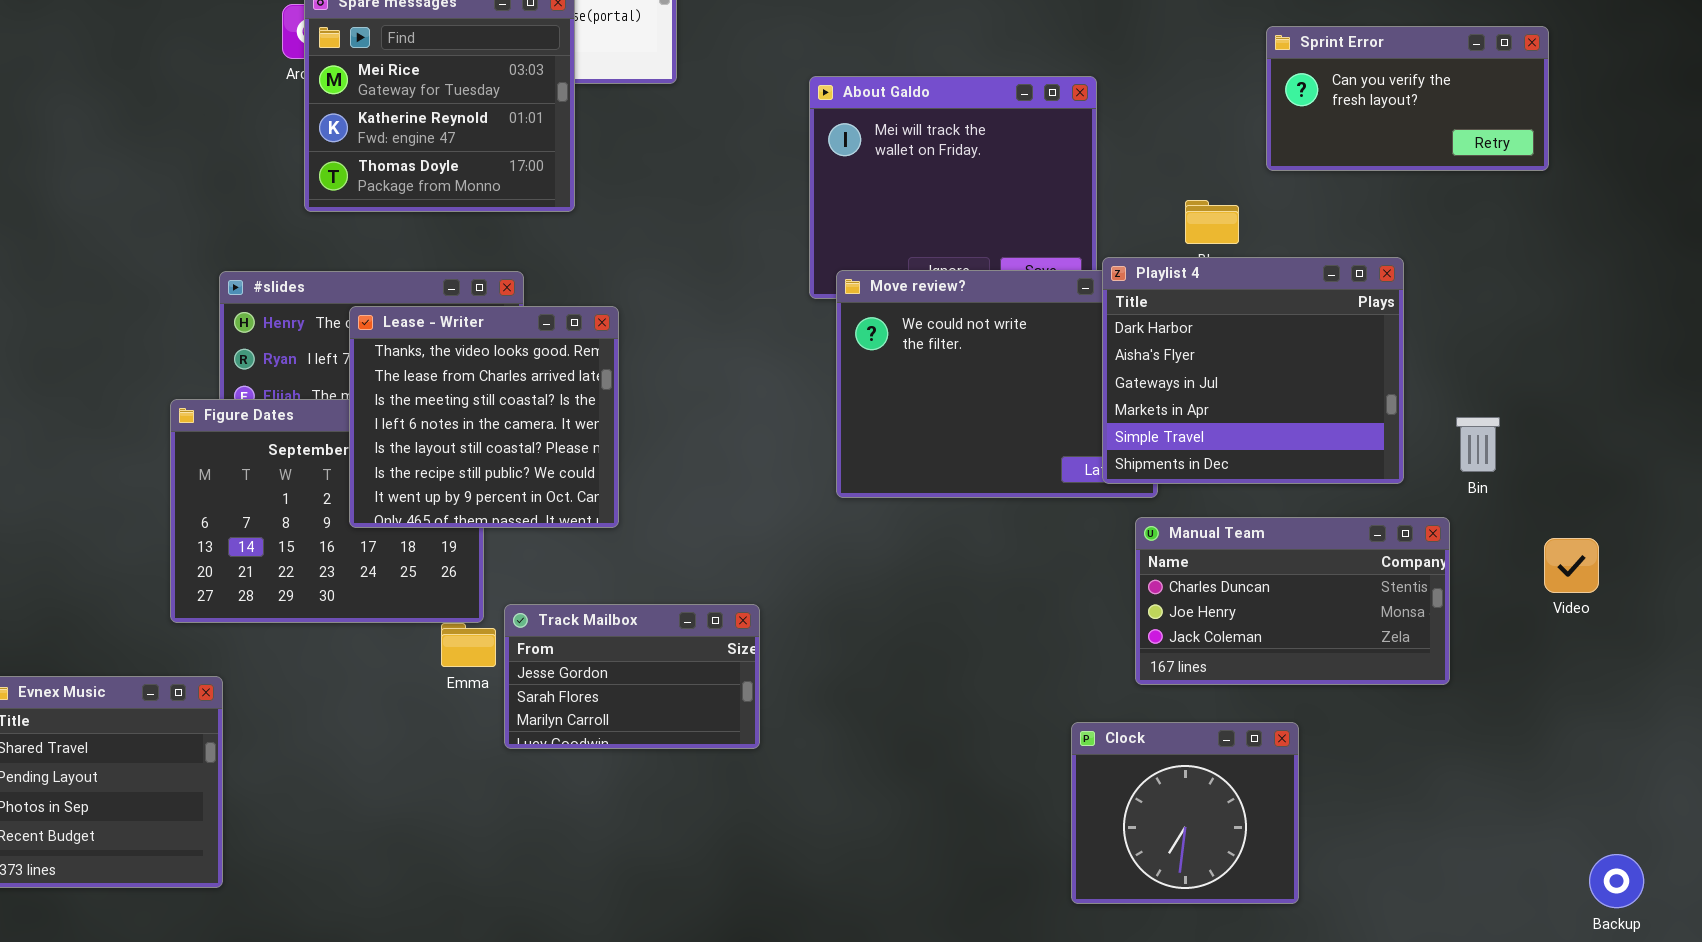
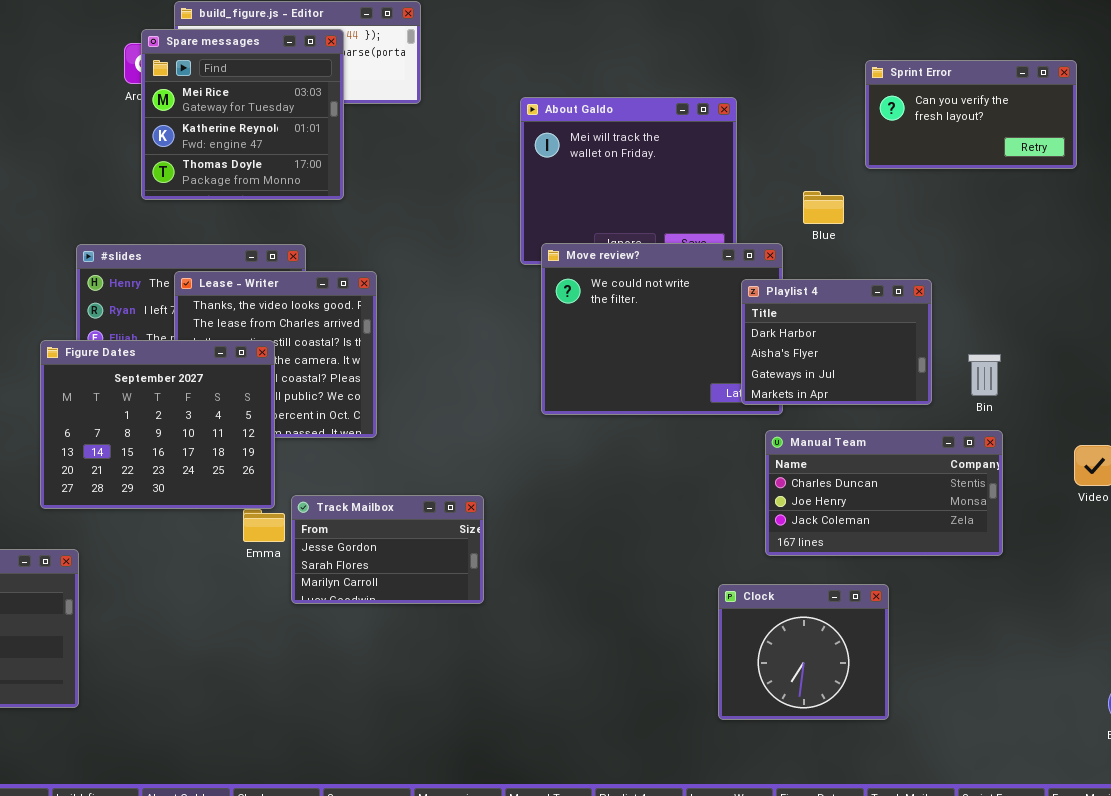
Playlist 4: [1102,257,1404,484] -> [741,279,932,405], resized
Figure Dates: [170,399,484,623] -> [40,340,275,509], raised
Bin: [1456,417,1500,472] -> [968,354,1001,396], moved

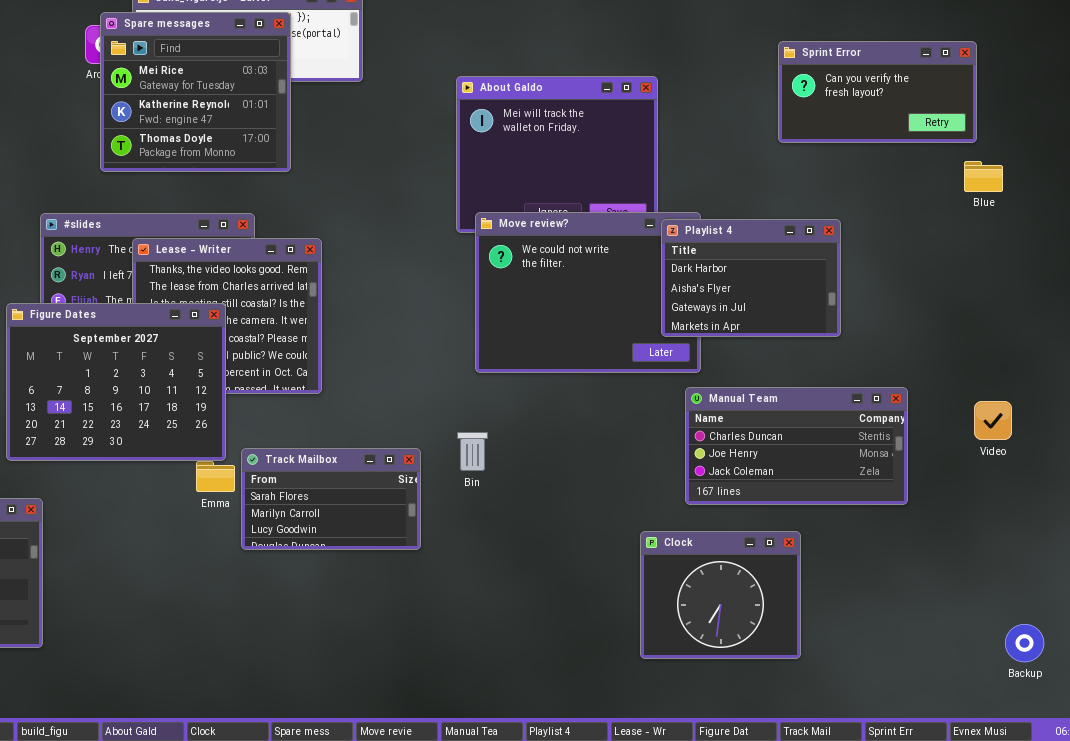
Blue: [803,191,844,224] -> [964,161,1003,192], moved
Playlist 4: [741,279,932,405] -> [661,219,841,337], moved
Bin: [968,354,1001,396] -> [457,432,488,471], moved
Track Mailbox: [291,495,484,604] -> [241,448,421,550], scrolled down 1 row

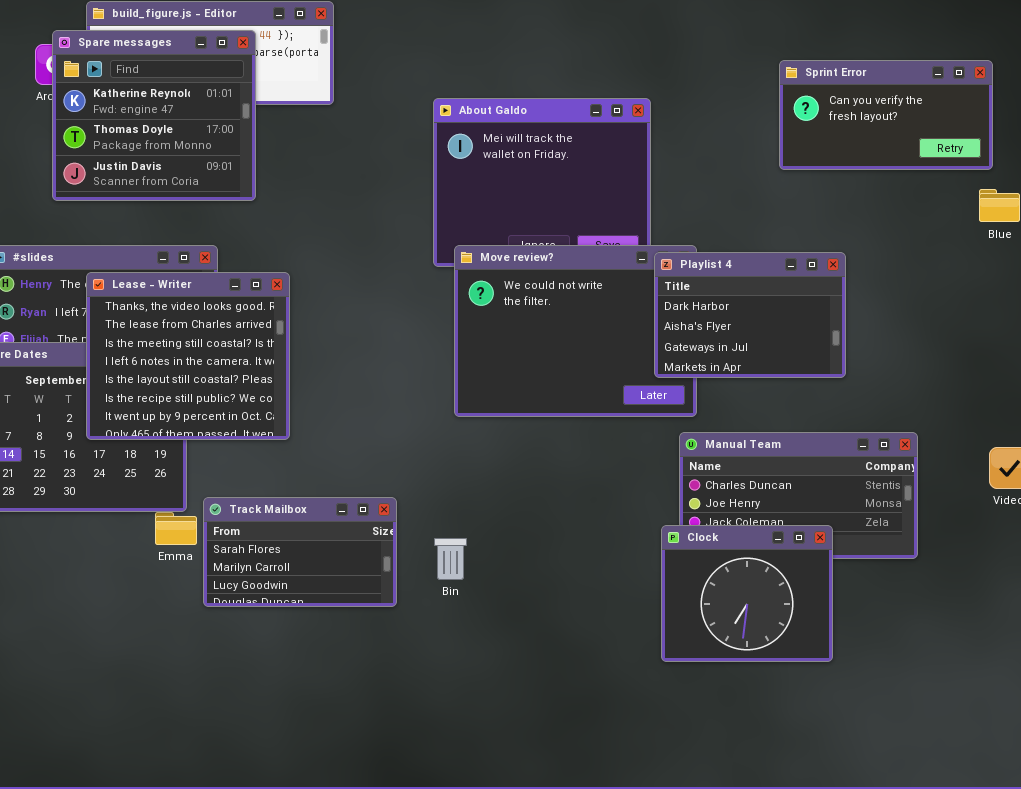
Spare messages: [100,12,291,172] -> [52,30,256,201], scrolled down 1 row
Lease - Writer: [132,238,322,394] -> [86,272,290,440], raised
Bin: [457,432,488,471] -> [434,538,467,580], moved
Clock: [640,531,801,659] -> [661,525,833,662], moved

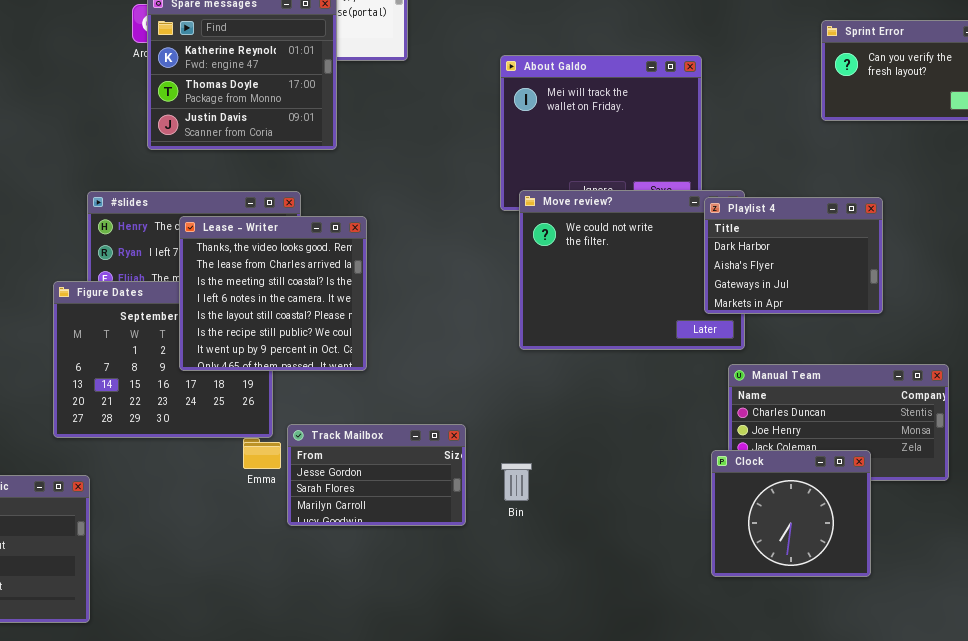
Track Mailbox: [203,497,397,607] -> [287,424,466,526], scrolled up 1 row

